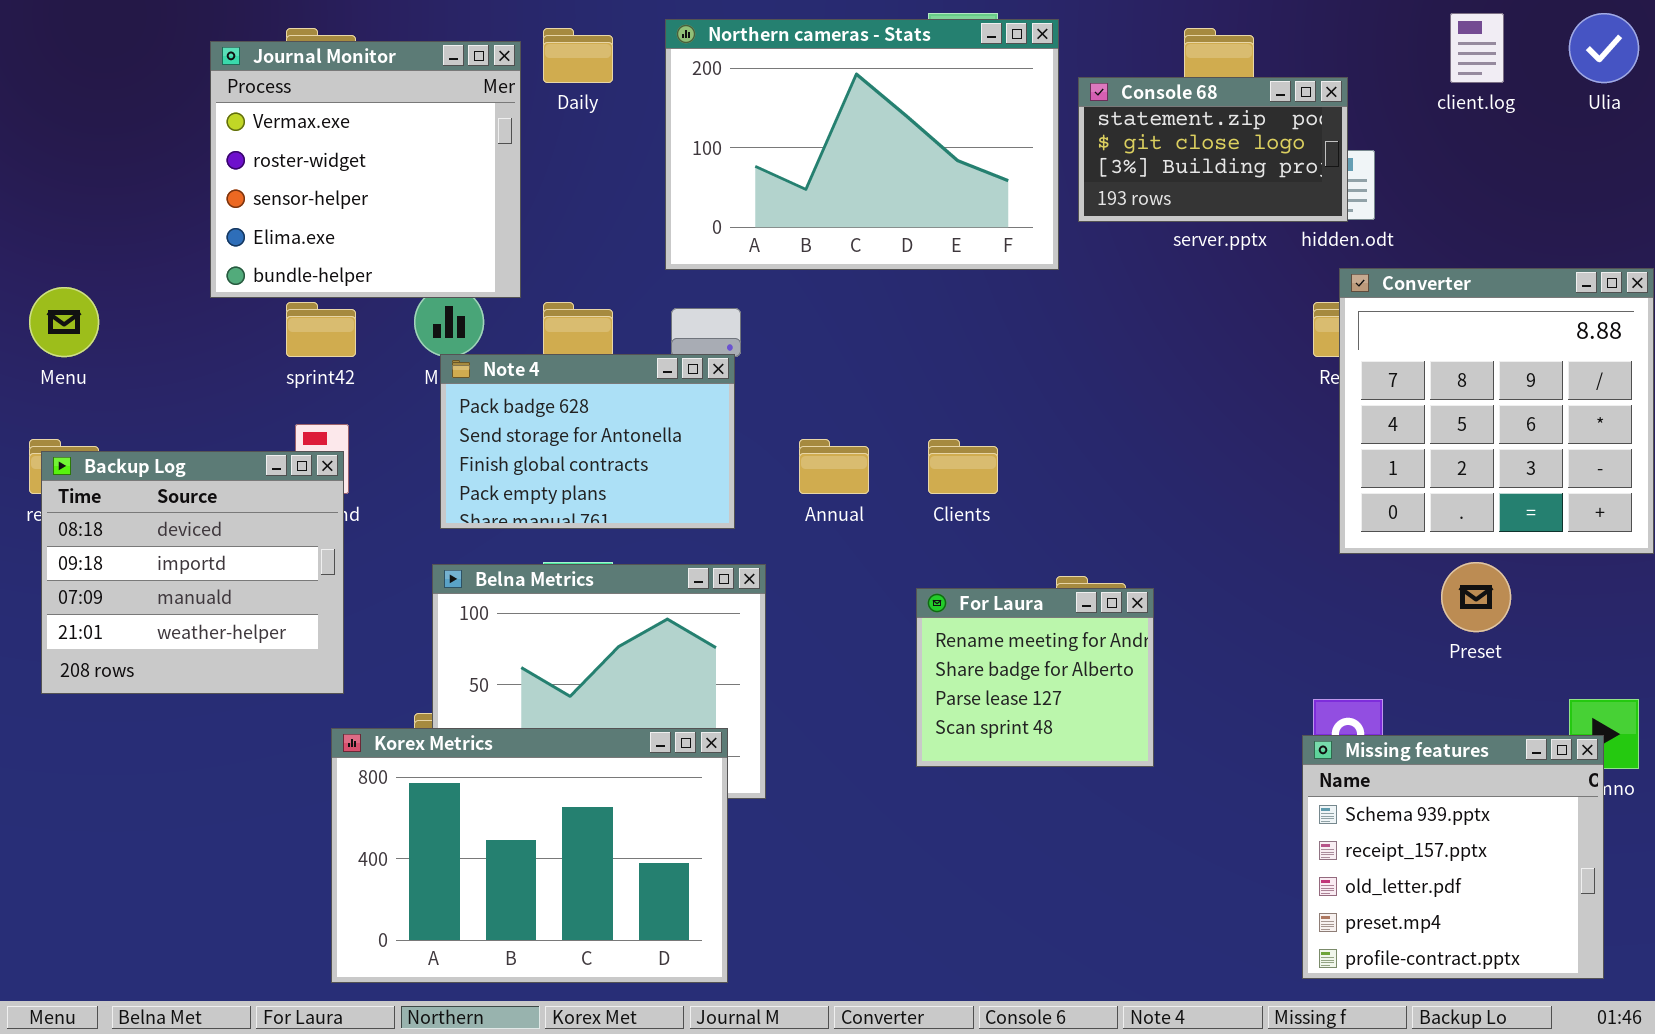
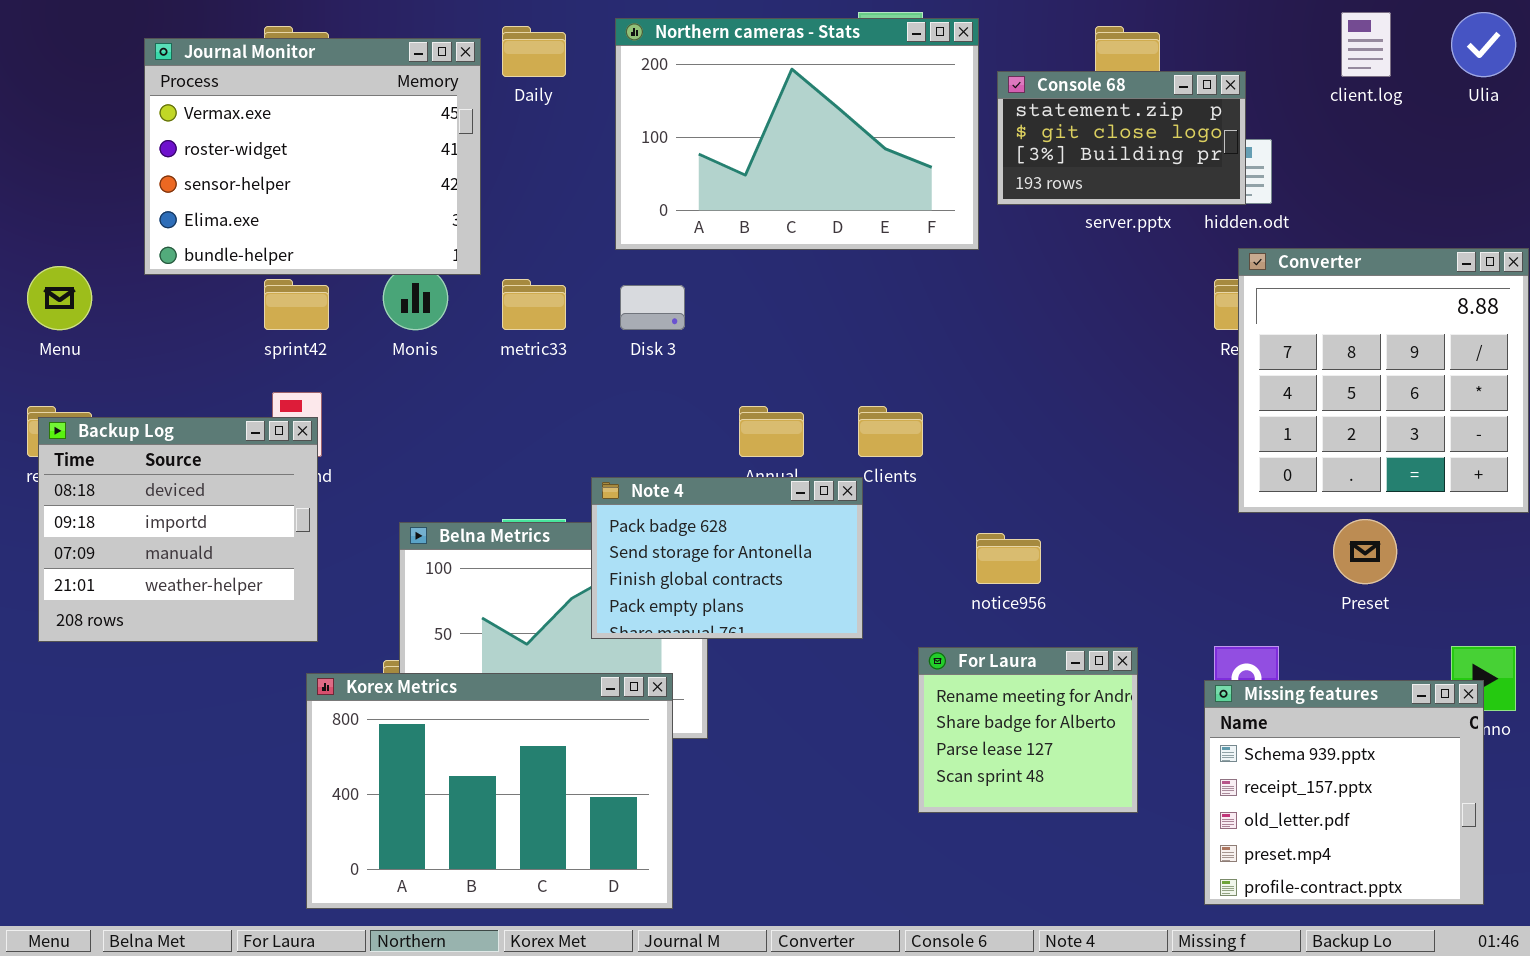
Journal Monitor: [210,41,521,298] -> [144,38,481,275], resized
Note 4: [440,354,735,529] -> [591,477,863,639], moved
For Laura: [916,588,1154,767] -> [918,647,1138,813], moved

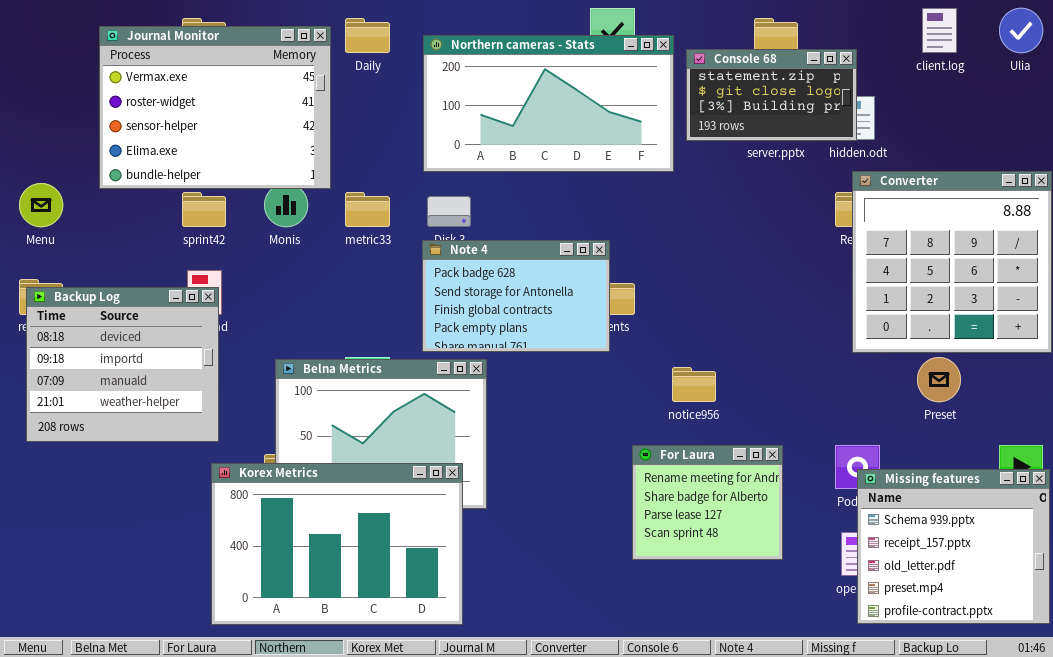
Northern cameras - Stats: [615,18,979,250] -> [423,35,674,172], resized
Note 4: [591,477,863,639] -> [422,240,610,352], moved
Missing features: [1204,680,1484,905] -> [857,469,1050,624], moved

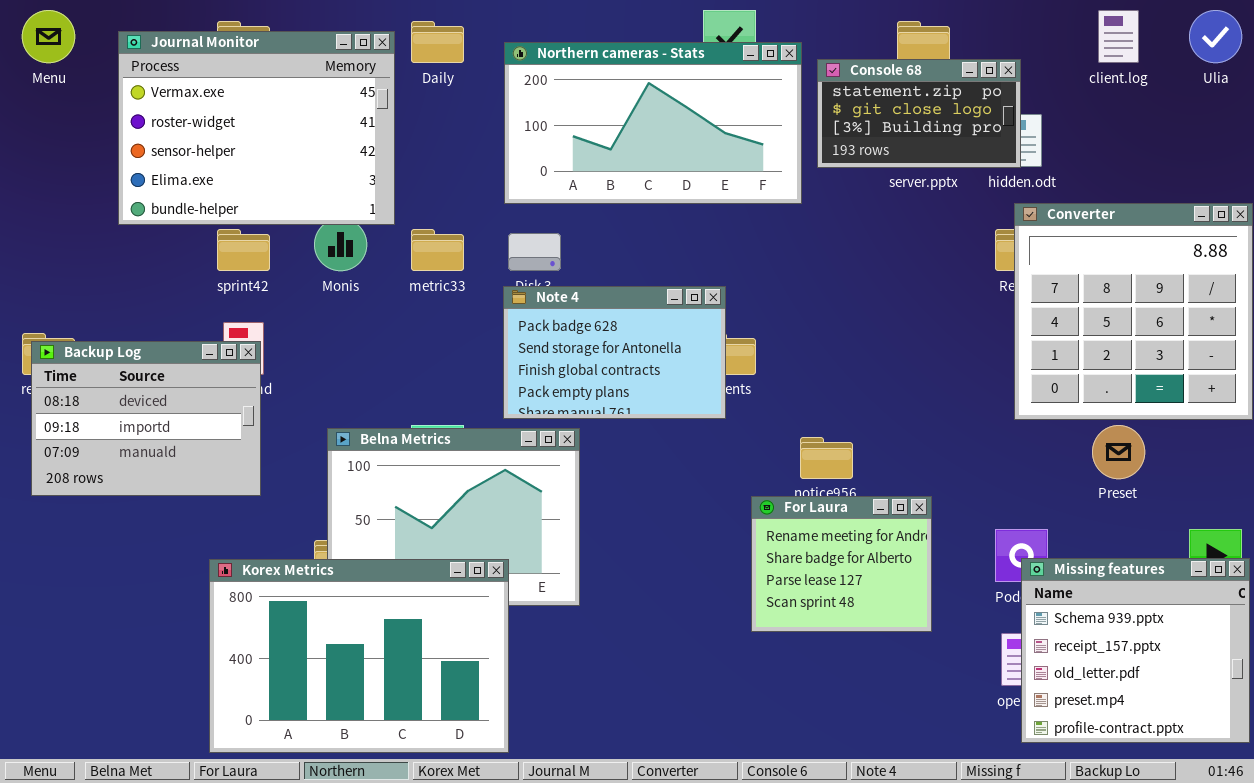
Menu: [19,183,63,227] -> [22,10,75,63], moved
Backup Log: [26,287,219,442] -> [31,341,261,496], resized
For Laura: [632,445,783,560] -> [751,496,932,632], moved
Korex Metrics: [211,463,463,625] -> [209,559,509,753], moved

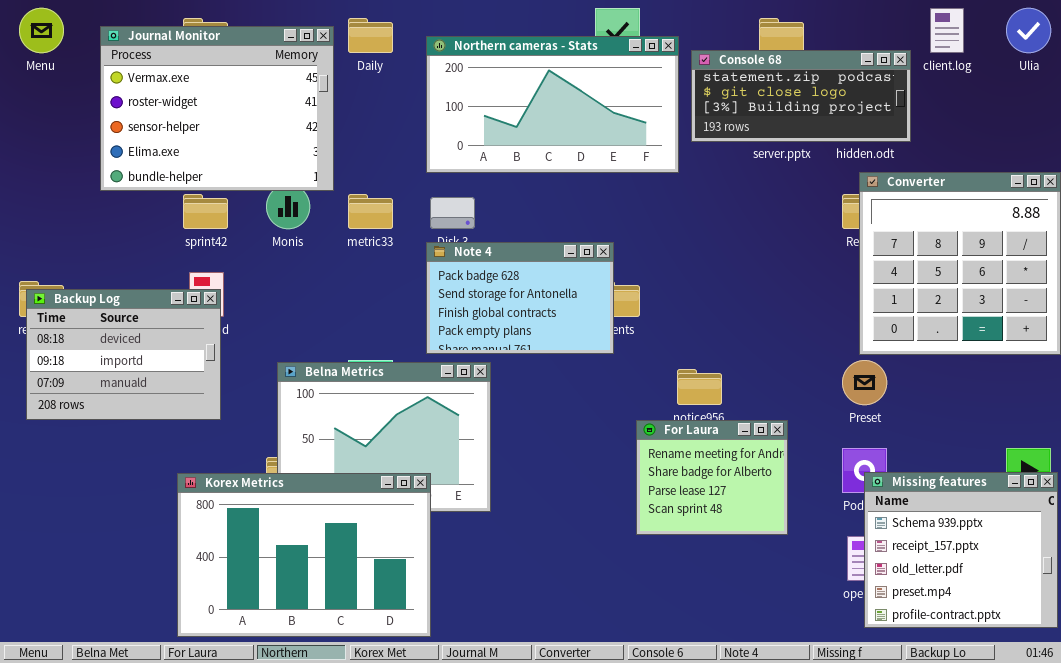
Console 68: [817,59,1021,168] -> [691,50,911,142], resized
Preset: [1092,425,1145,479] -> [842,360,887,405], moved

